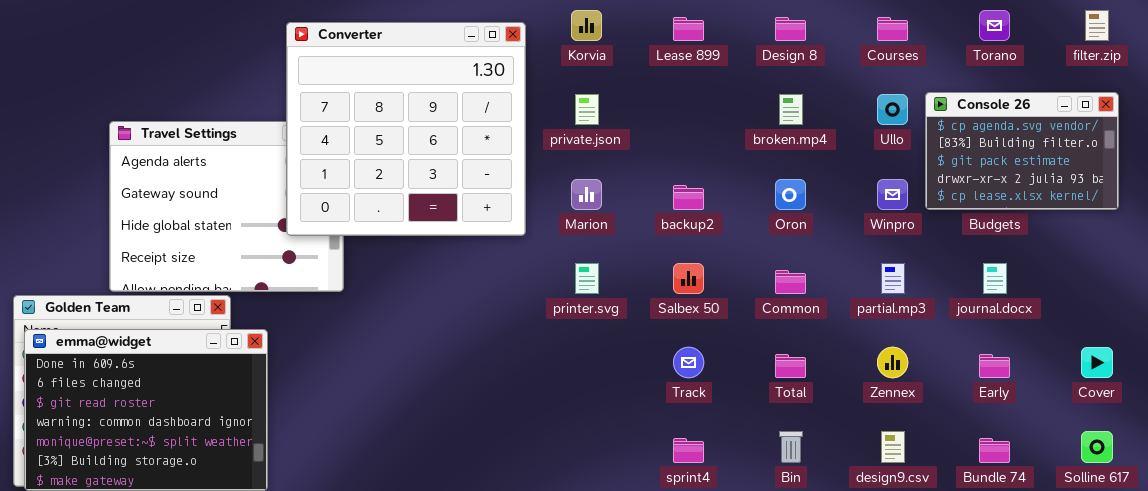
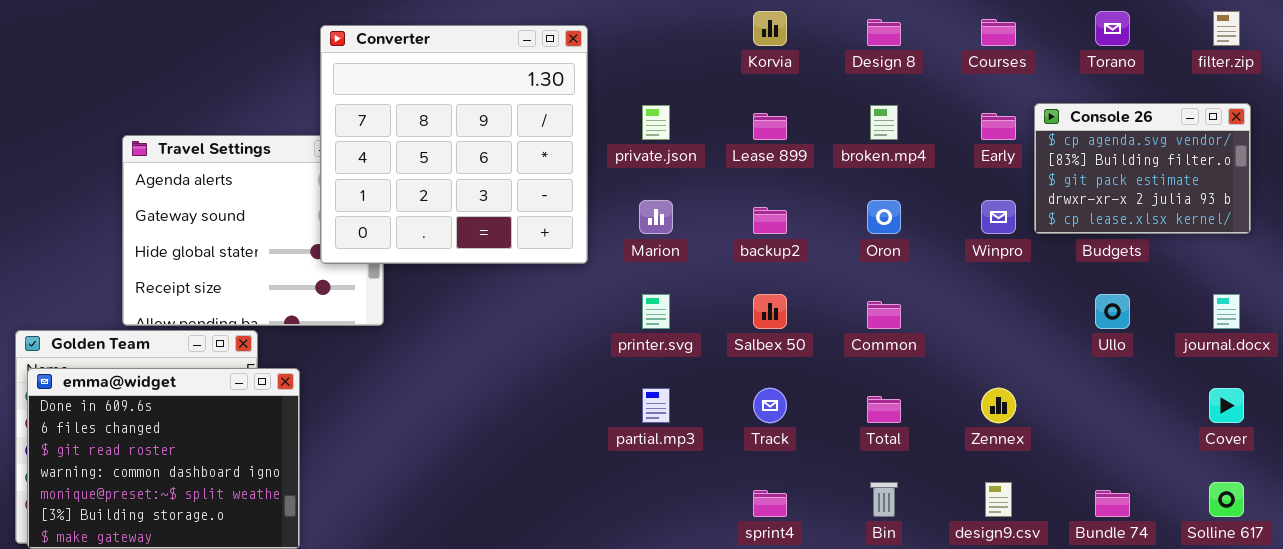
Korvia: [571,10,602,41] -> [753,11,787,46], moved
Lease 899: [673,17,704,41] -> [753,113,787,140], moved
Ullo: [877,94,908,125] -> [1095,294,1130,329], moved
partial.mp3: [881,263,905,294] -> [642,388,670,423], moved
journal.docx: [983,263,1007,294] -> [1213,294,1240,329], moved
Early: [979,354,1010,378] -> [981,113,1016,140], moved

